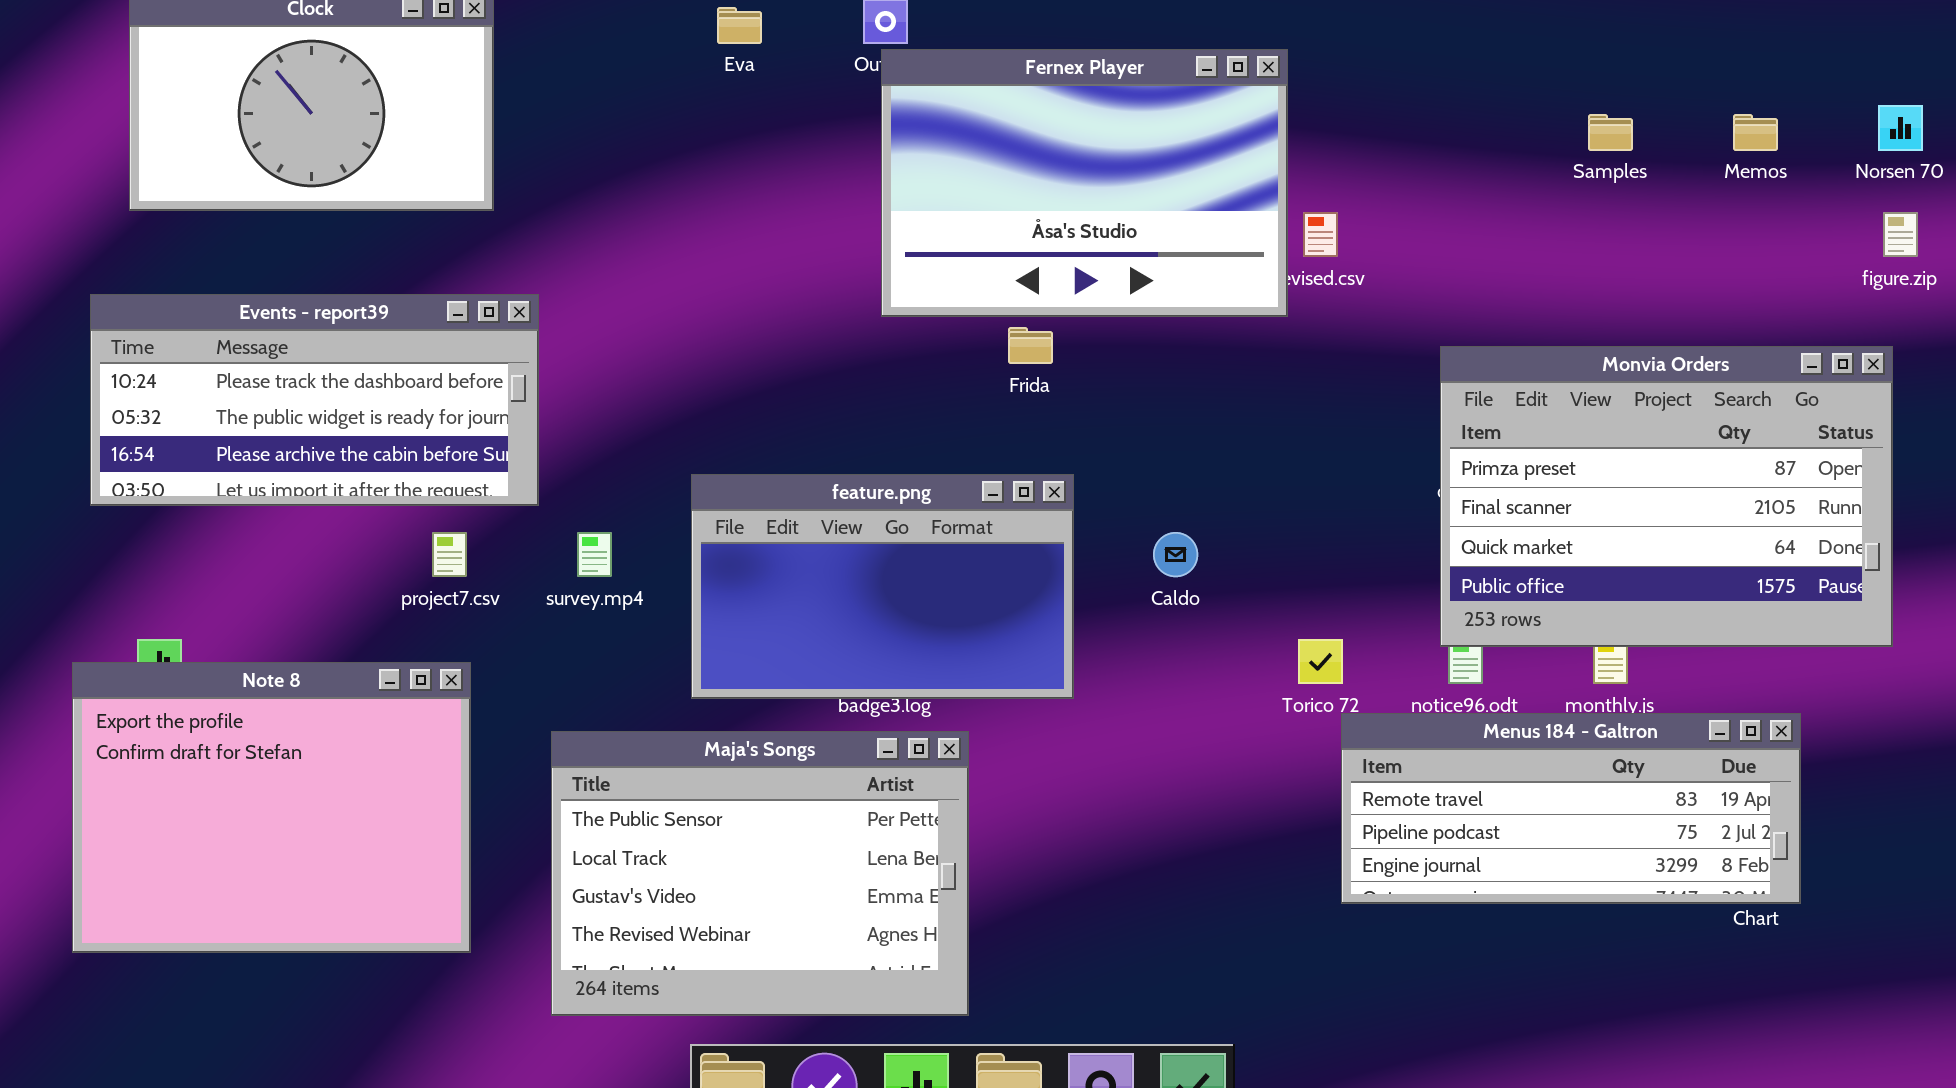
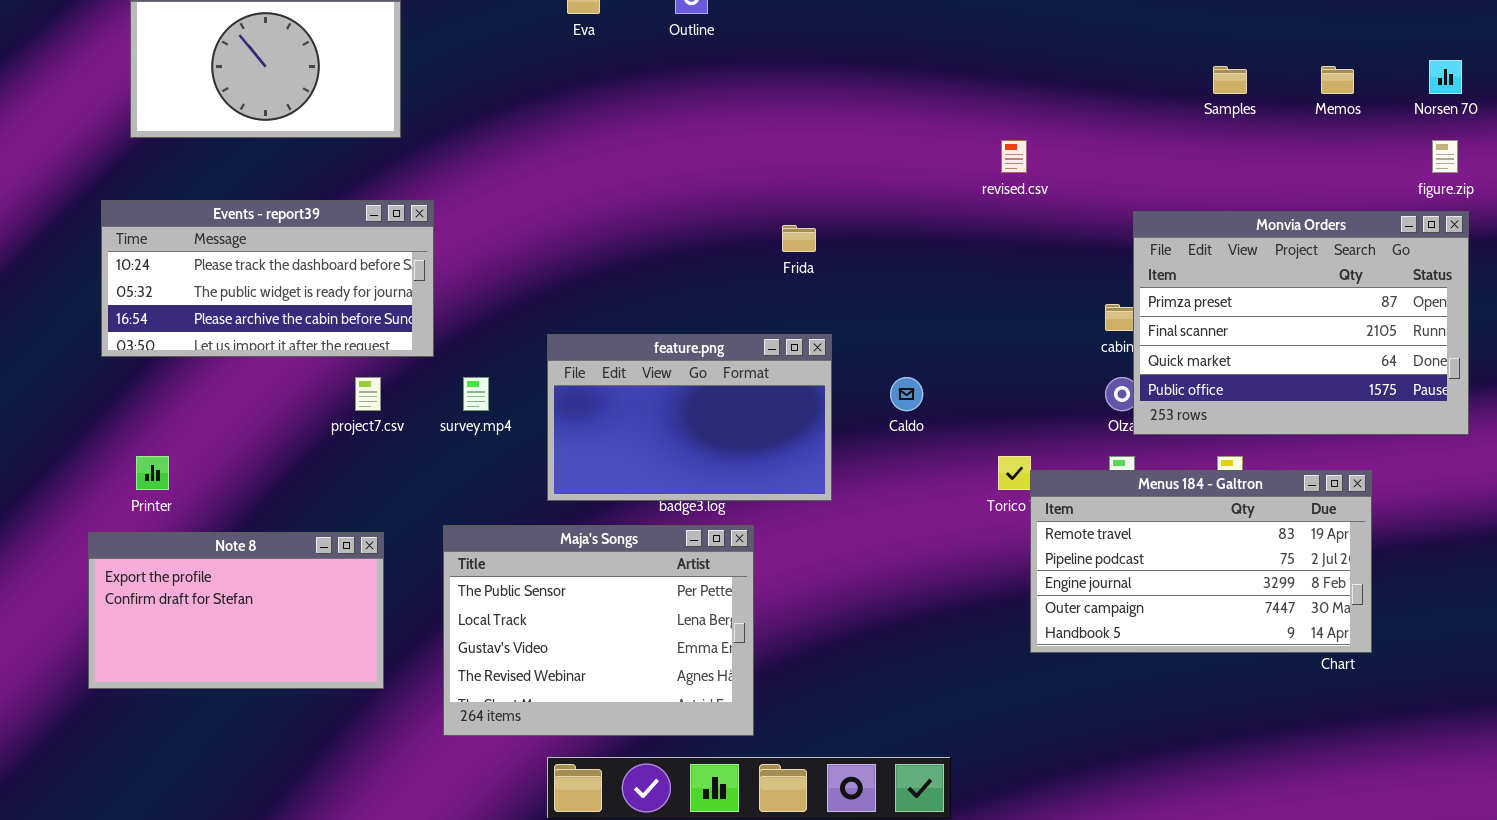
Fernex Player: [881,49,1288,317] -> none, closed
Monvia Orders: [1440,346,1893,647] -> [1133,211,1469,435], moved
Note 8: [72,662,471,953] -> [88,532,384,689], resized
Menus 184 - Galtron: [1341,713,1801,904] -> [1030,470,1372,653], resized

